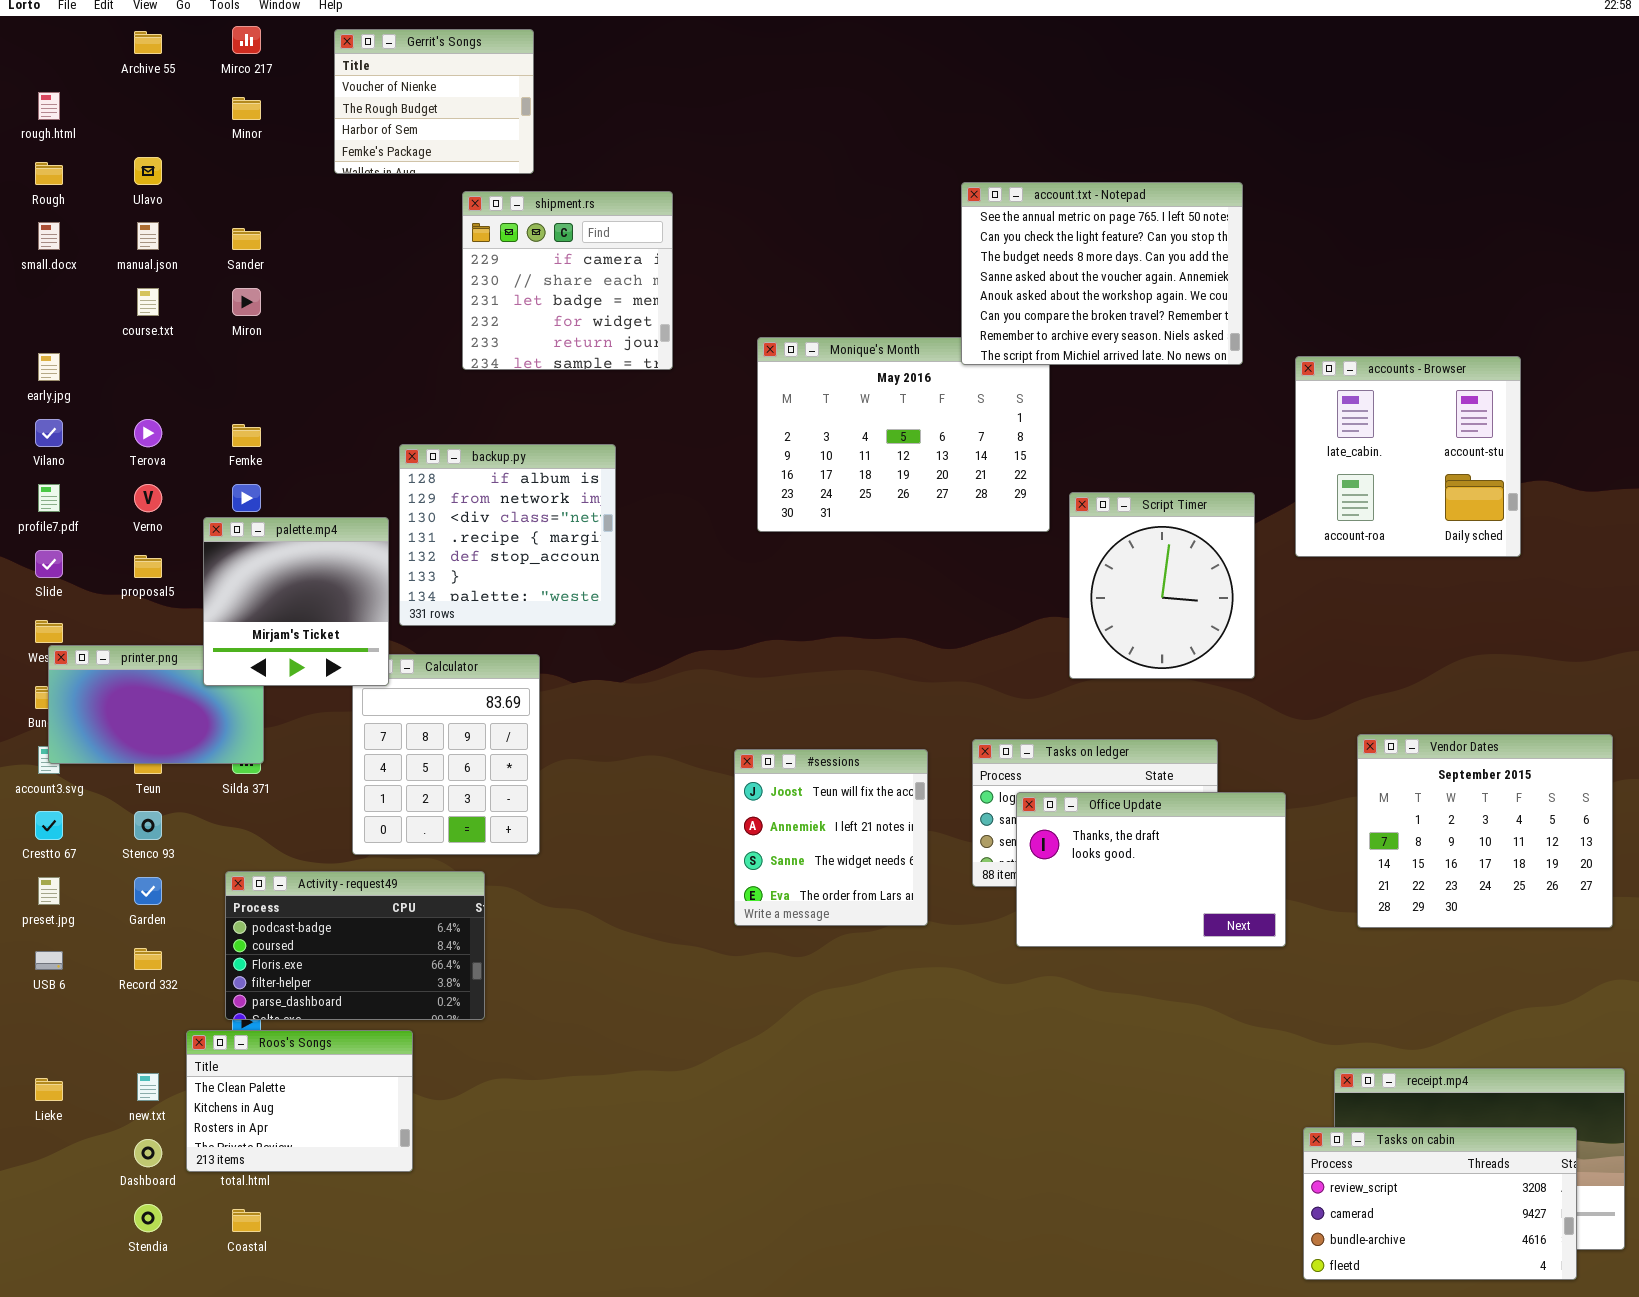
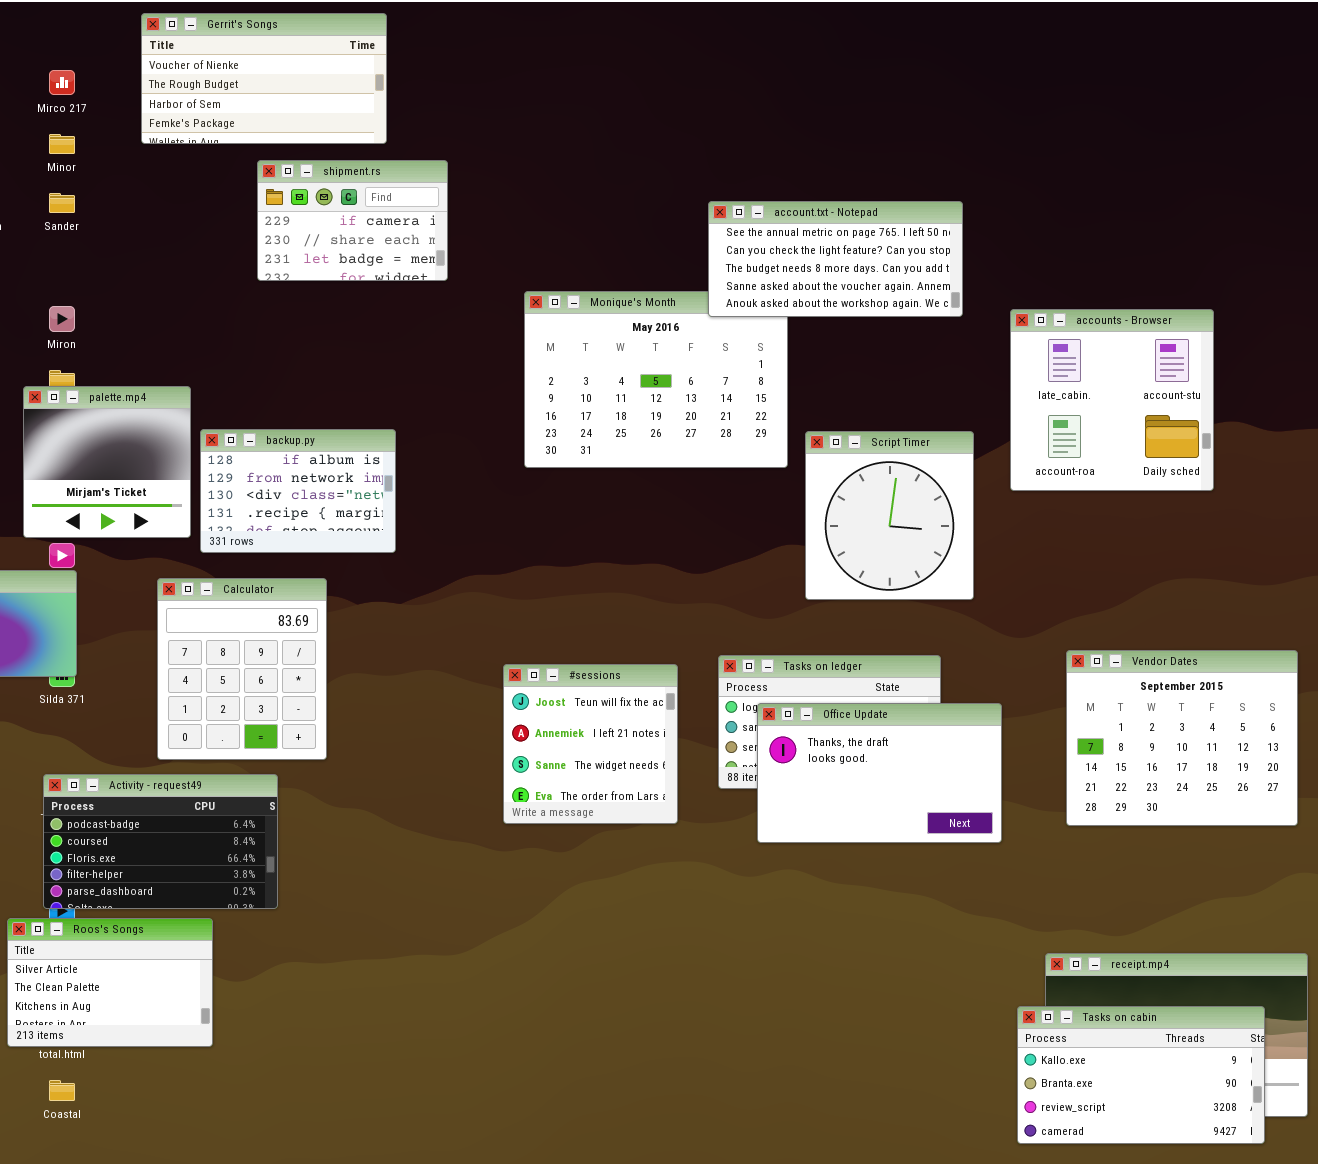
Mirco 217: [232,26,261,54] -> [49,70,75,95], moved
Gerrit's Songs: [334,29,534,174] -> [141,13,387,144], resized
Minor: [232,97,261,120] -> [49,134,75,154], moved
account.txt - Notepad: [961,182,1243,365] -> [708,201,963,317], resized
shipment.rs: [462,191,673,370] -> [257,160,448,281], resized
Miron: [232,288,261,316] -> [49,306,75,332], moved
backup.py: [399,444,616,626] -> [200,429,396,553], resized
palette.mp4: [203,517,389,686] -> [23,386,191,538], moved
Roos's Songs: [186,1030,413,1172] -> [7,918,213,1047], scrolled up 1 row
Tasks on cabin: [1303,1127,1577,1280] -> [1017,1006,1265,1144], scrolled up 2 rows

